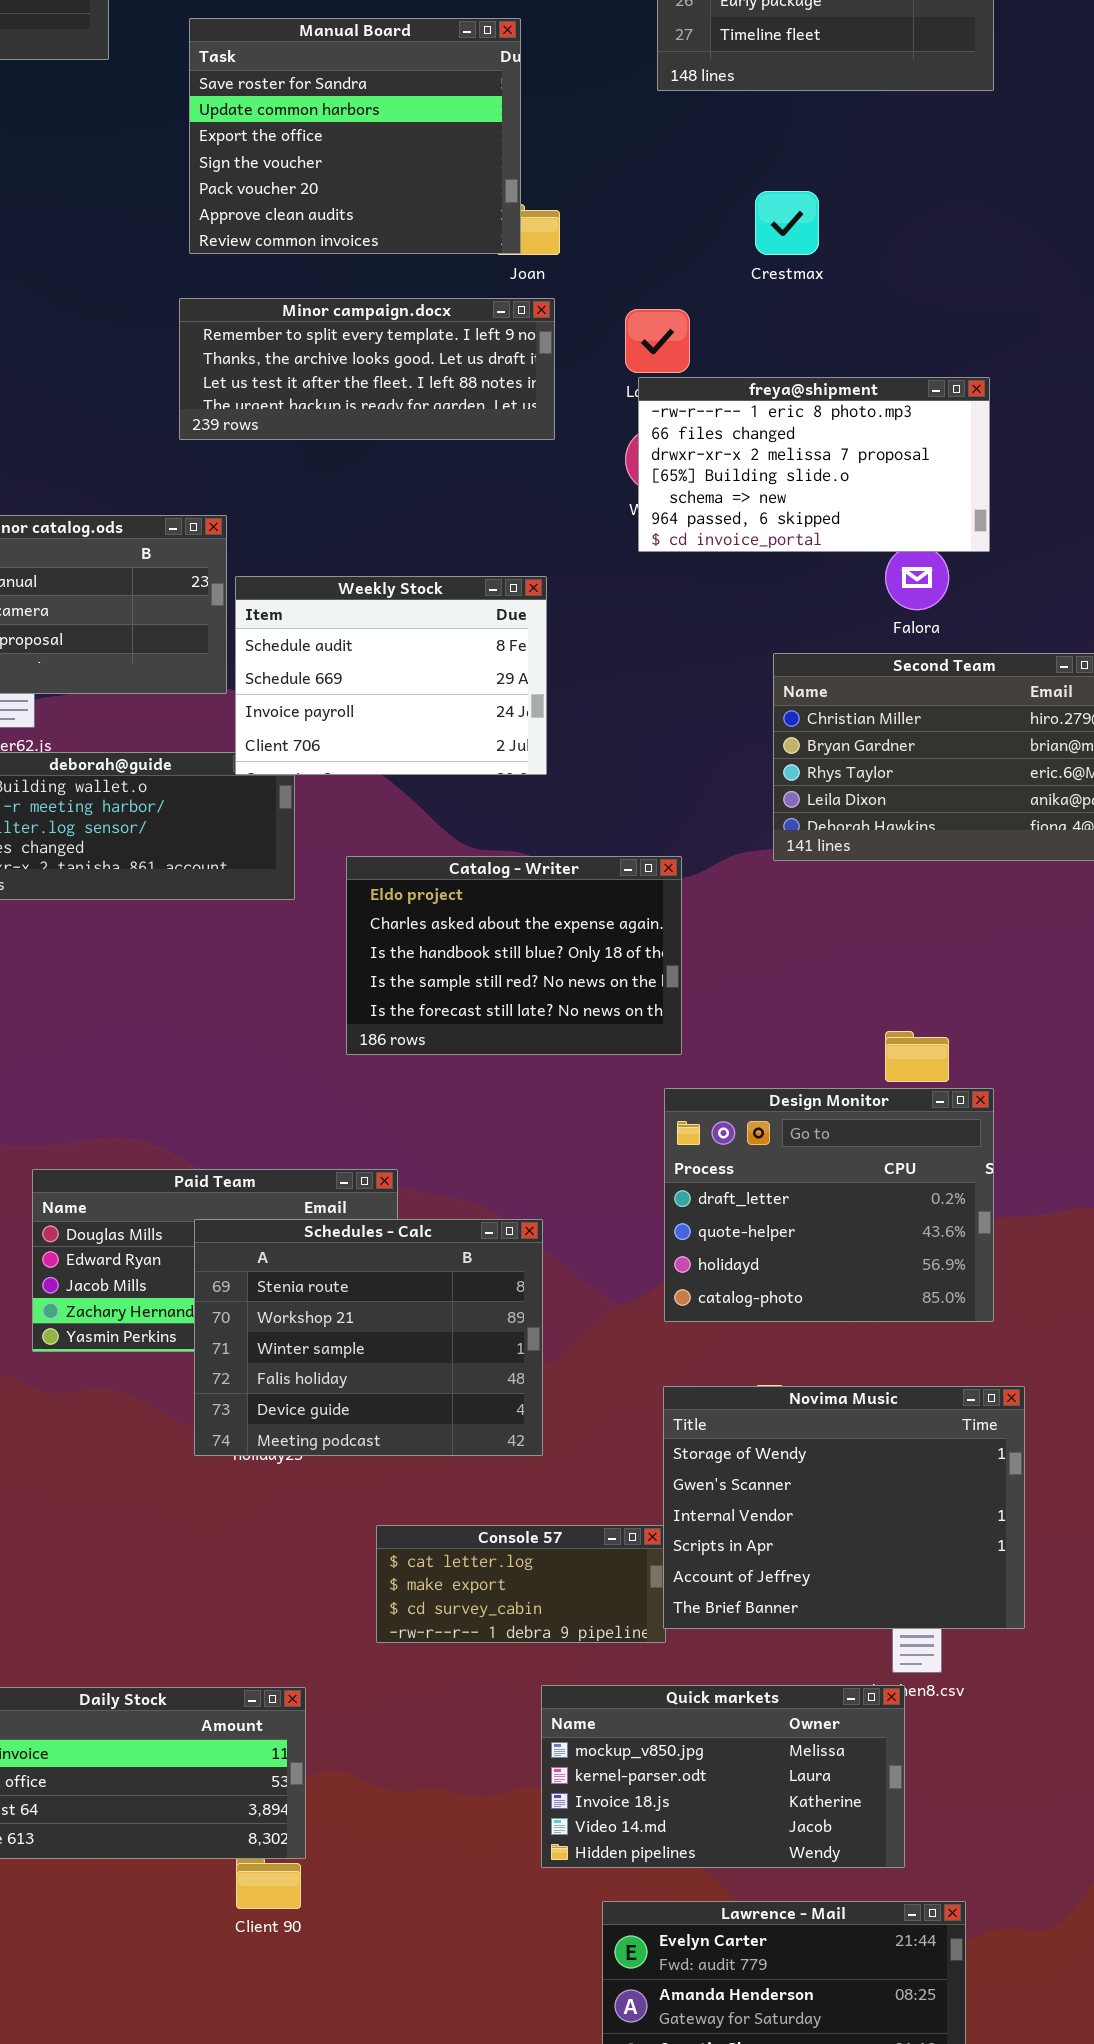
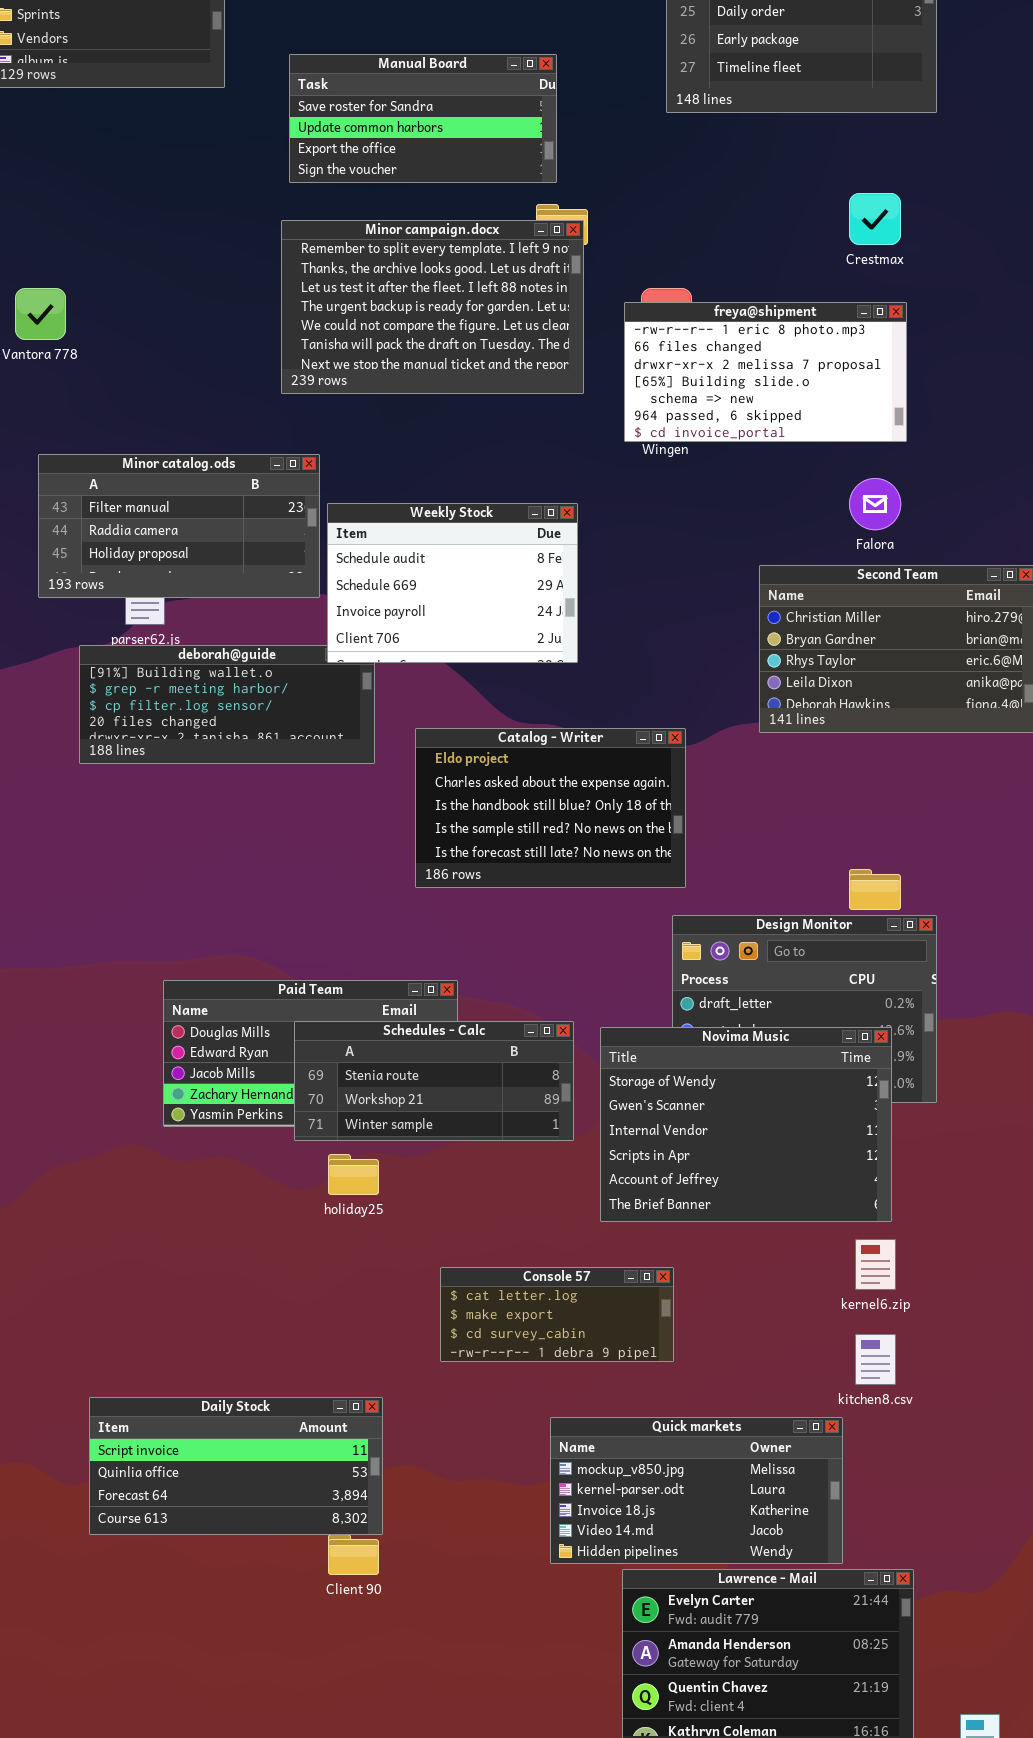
Manual Board: [189,18,521,254] -> [289,54,557,183], resized
Crestmax: [755,191,819,255] -> [849,193,901,245], moved
Minor campaign.docx: [179,298,555,440] -> [281,220,584,394], resized
freya@shipment: [638,377,990,552] -> [624,302,907,442], moved
Schedules - Calc: [194,1219,543,1456] -> [294,1021,574,1141], resized
Novima Music: [663,1386,1025,1629] -> [600,1027,892,1222], moved
Quick markets: [541,1685,905,1868] -> [550,1417,843,1564], moved

